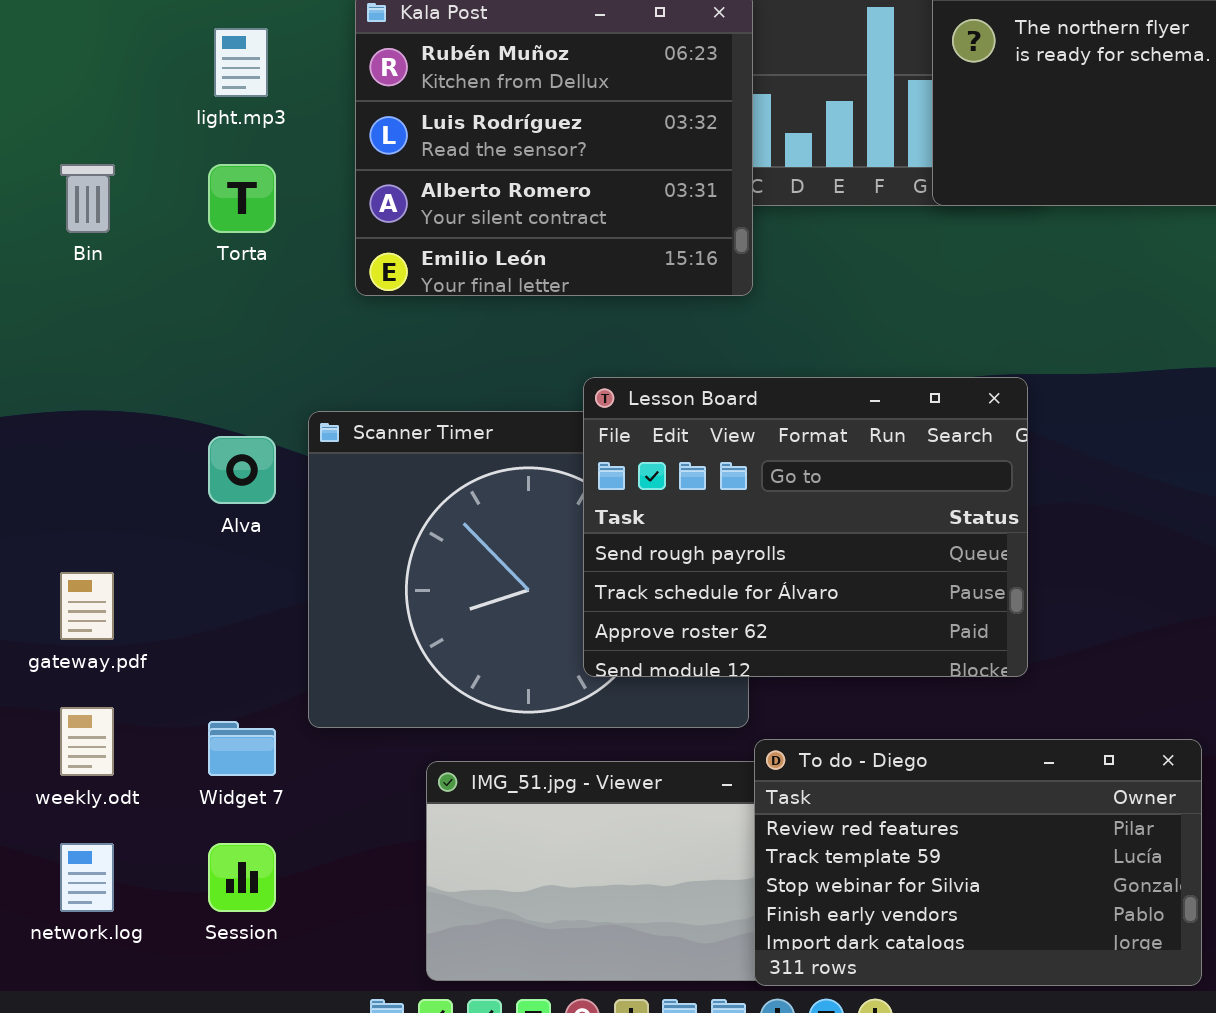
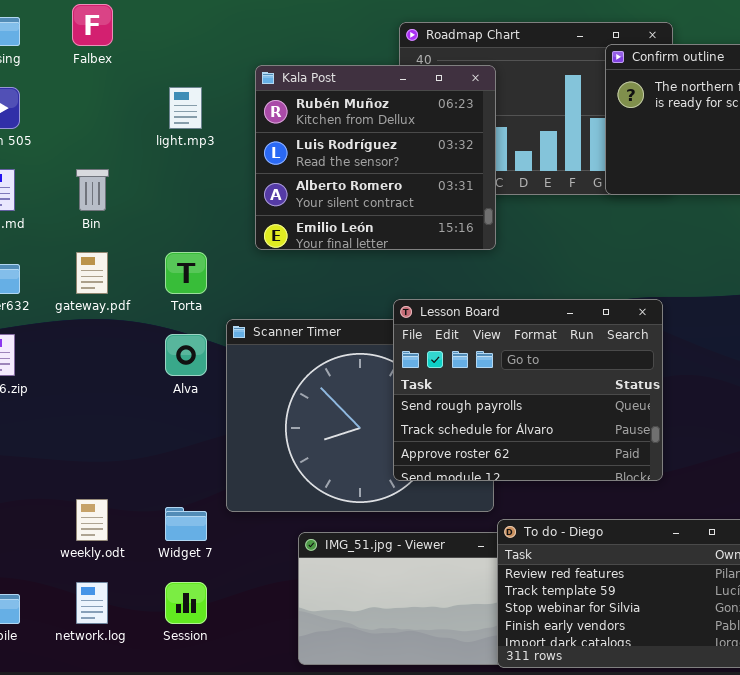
Torta: [208,164,276,233] -> [165,252,207,294], moved
gateway.pdf: [60,572,114,640] -> [76,252,108,294], moved

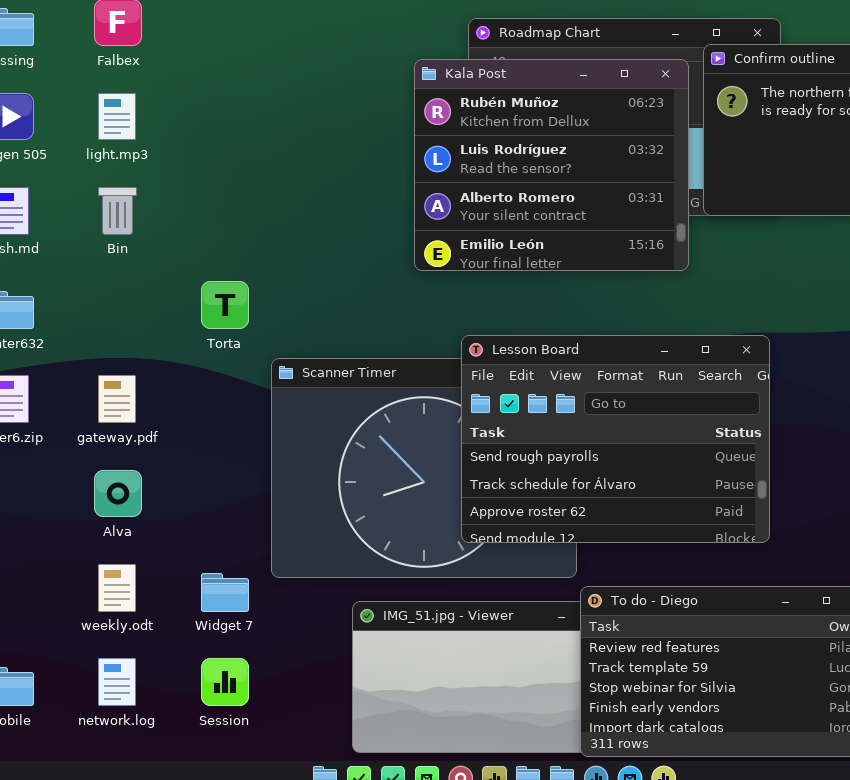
Kala Post: [255,65,496,250] -> [414,59,689,271], moved
light.mp3: [169,87,202,129] -> [98,93,136,140], moved
gateway.pdf: [76,252,108,294] -> [98,375,136,423], moved
Alva: [165,334,207,376] -> [94,470,142,517], moved

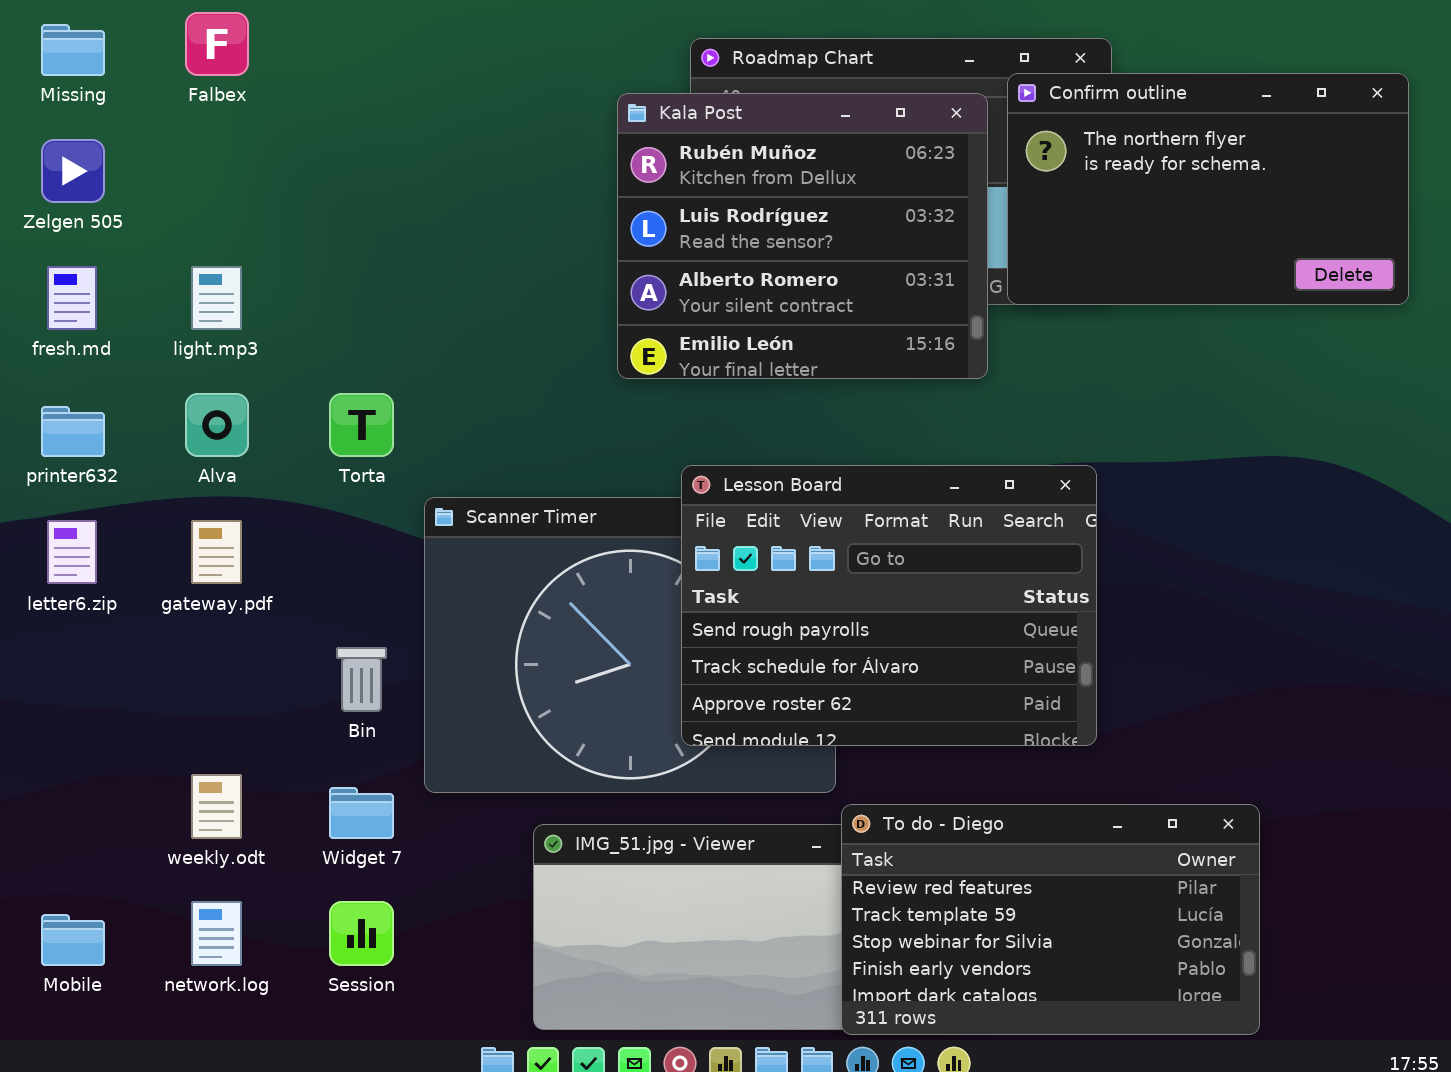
light.mp3: [98,93,136,140] -> [191,266,242,330], moved
Bin: [98,187,137,235] -> [336,647,387,712], moved
Alva: [94,470,142,517] -> [185,393,249,457], moved

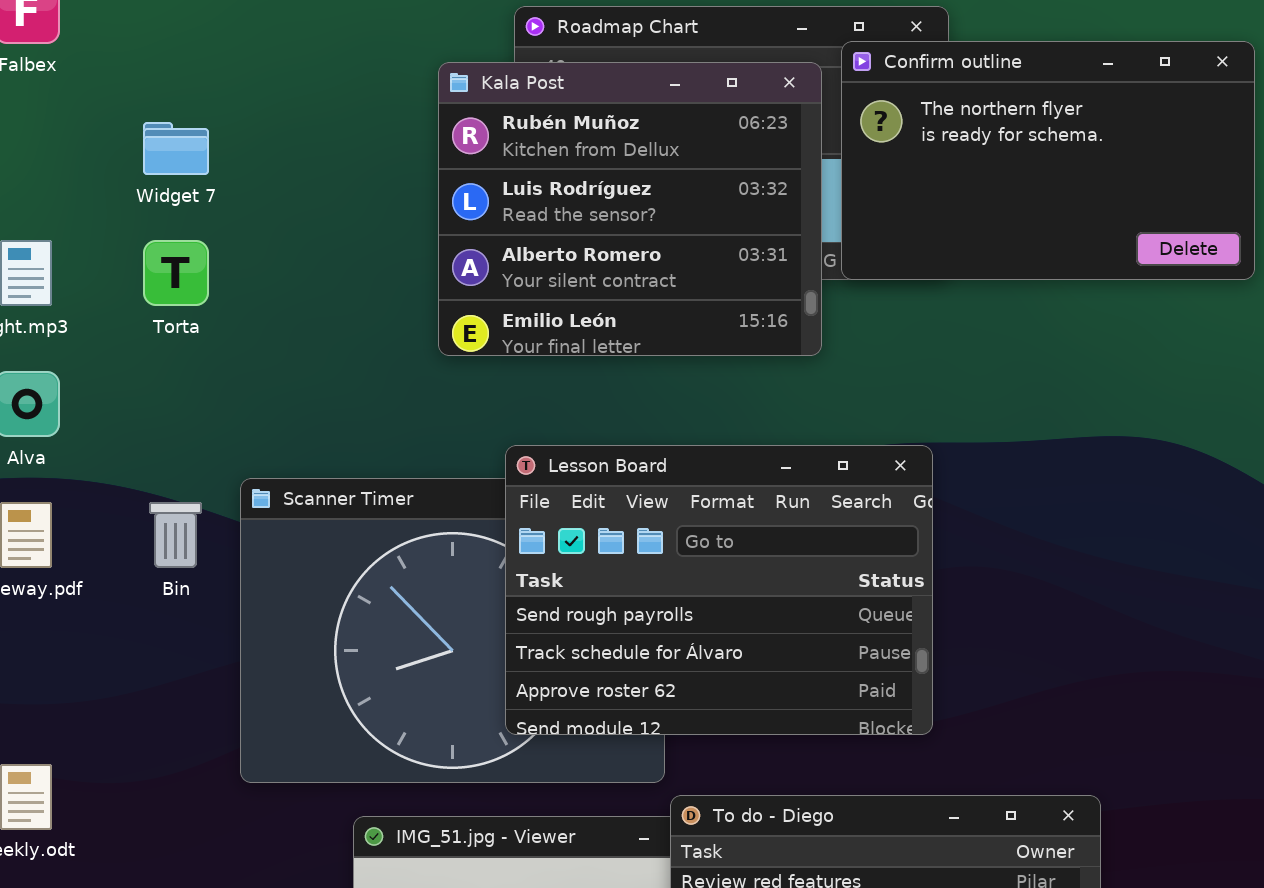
Torta: [329,393,394,457] -> [143,240,209,306], moved
Bin: [336,647,387,712] -> [149,502,202,568], moved
Widget 7: [329,787,394,839] -> [143,122,209,175], moved

